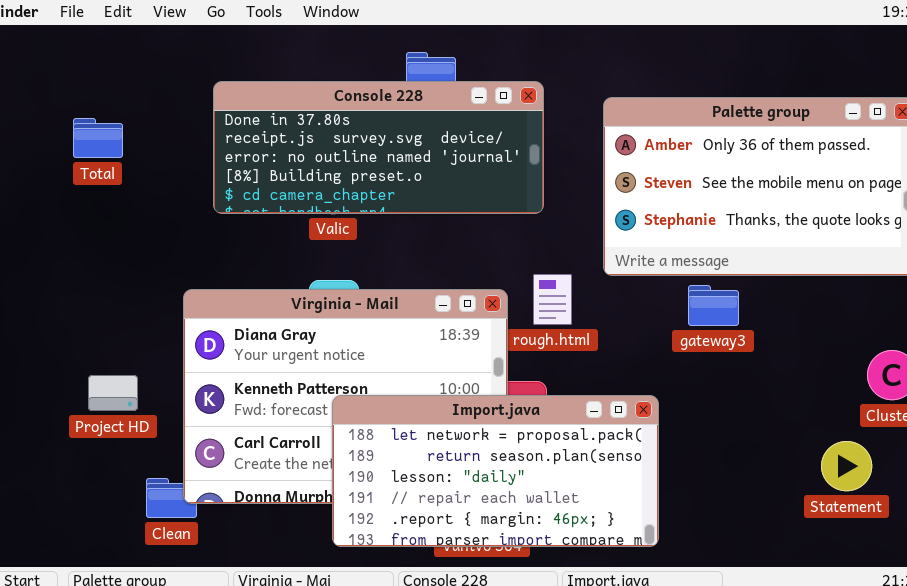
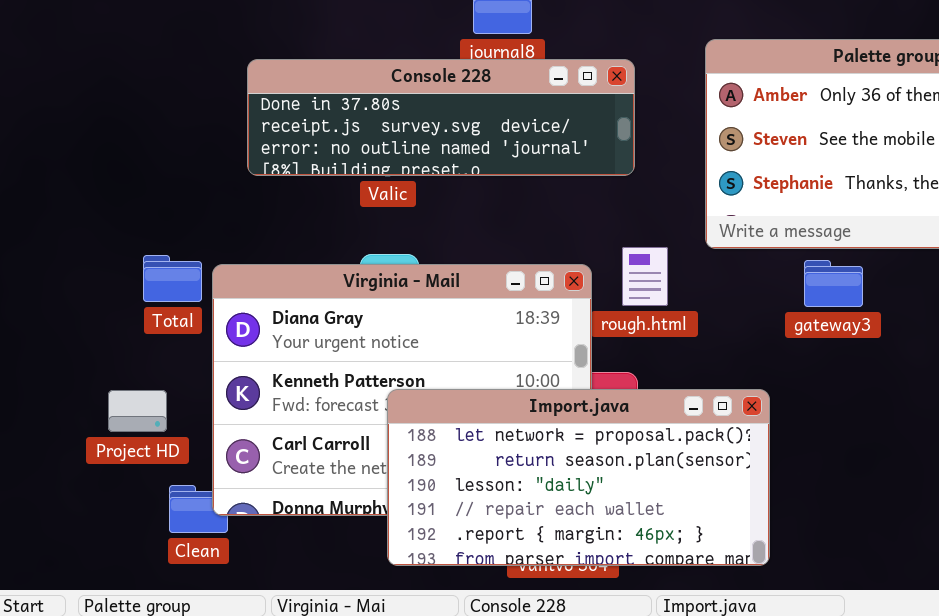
Console 228: [213,81,544,214] -> [247,59,635,176], resized
Total: [73,118,123,158] -> [143,255,202,302], moved
Project HD: [88,375,138,411] -> [108,390,167,432], moved

